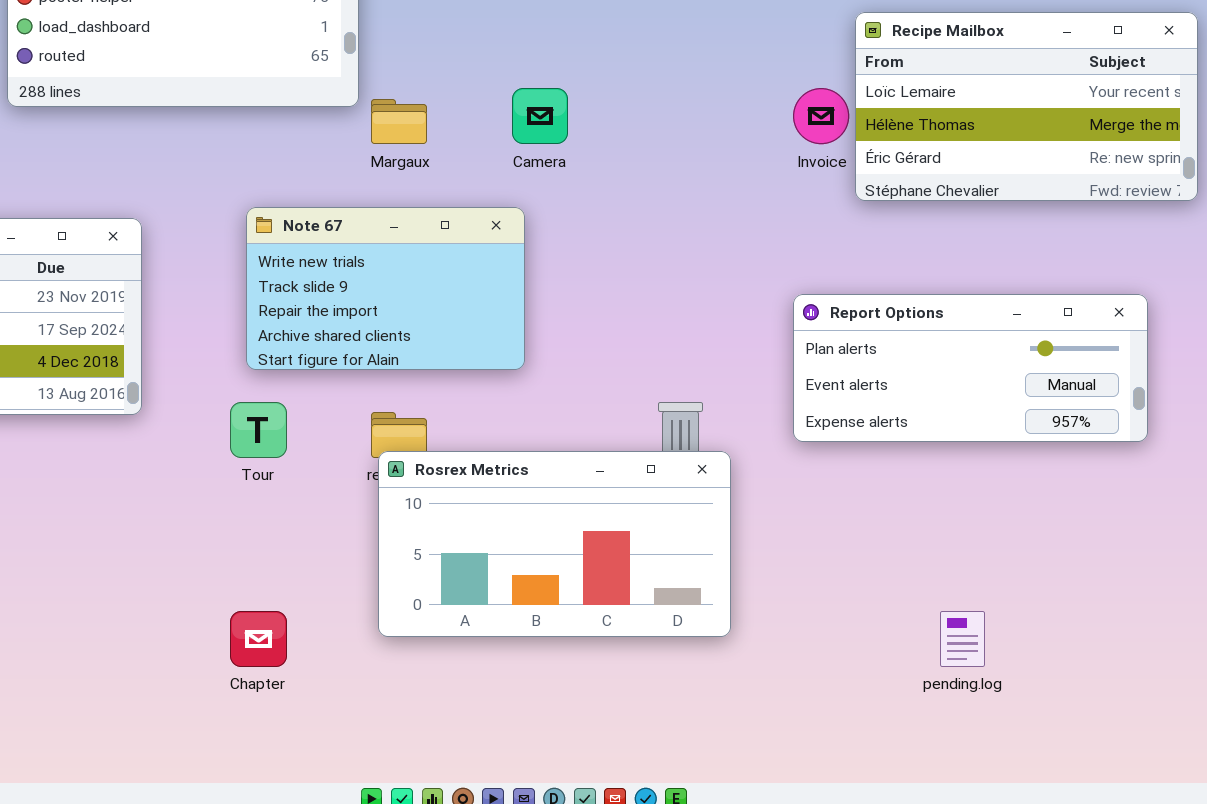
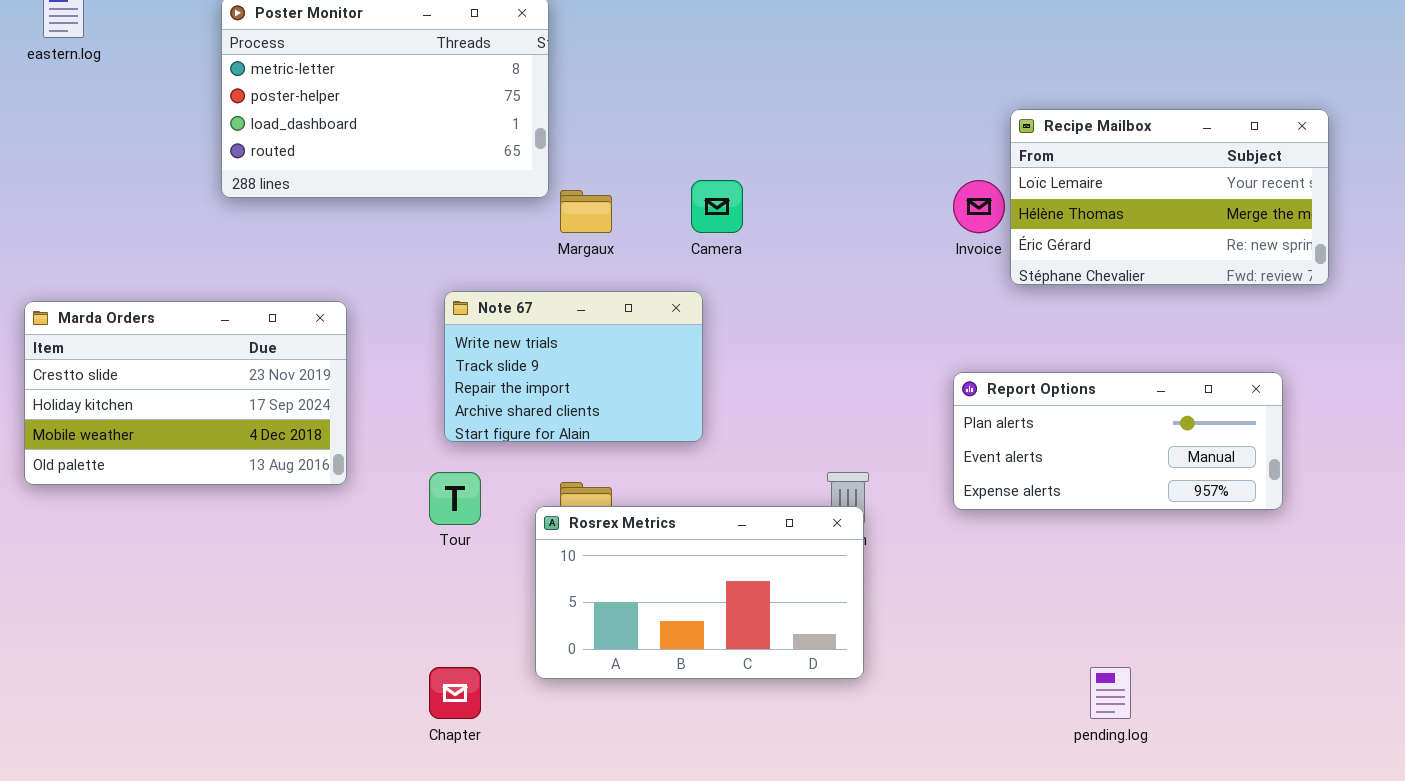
Rosrex Metrics: [378,451,731,637] -> [535,506,864,679], moved

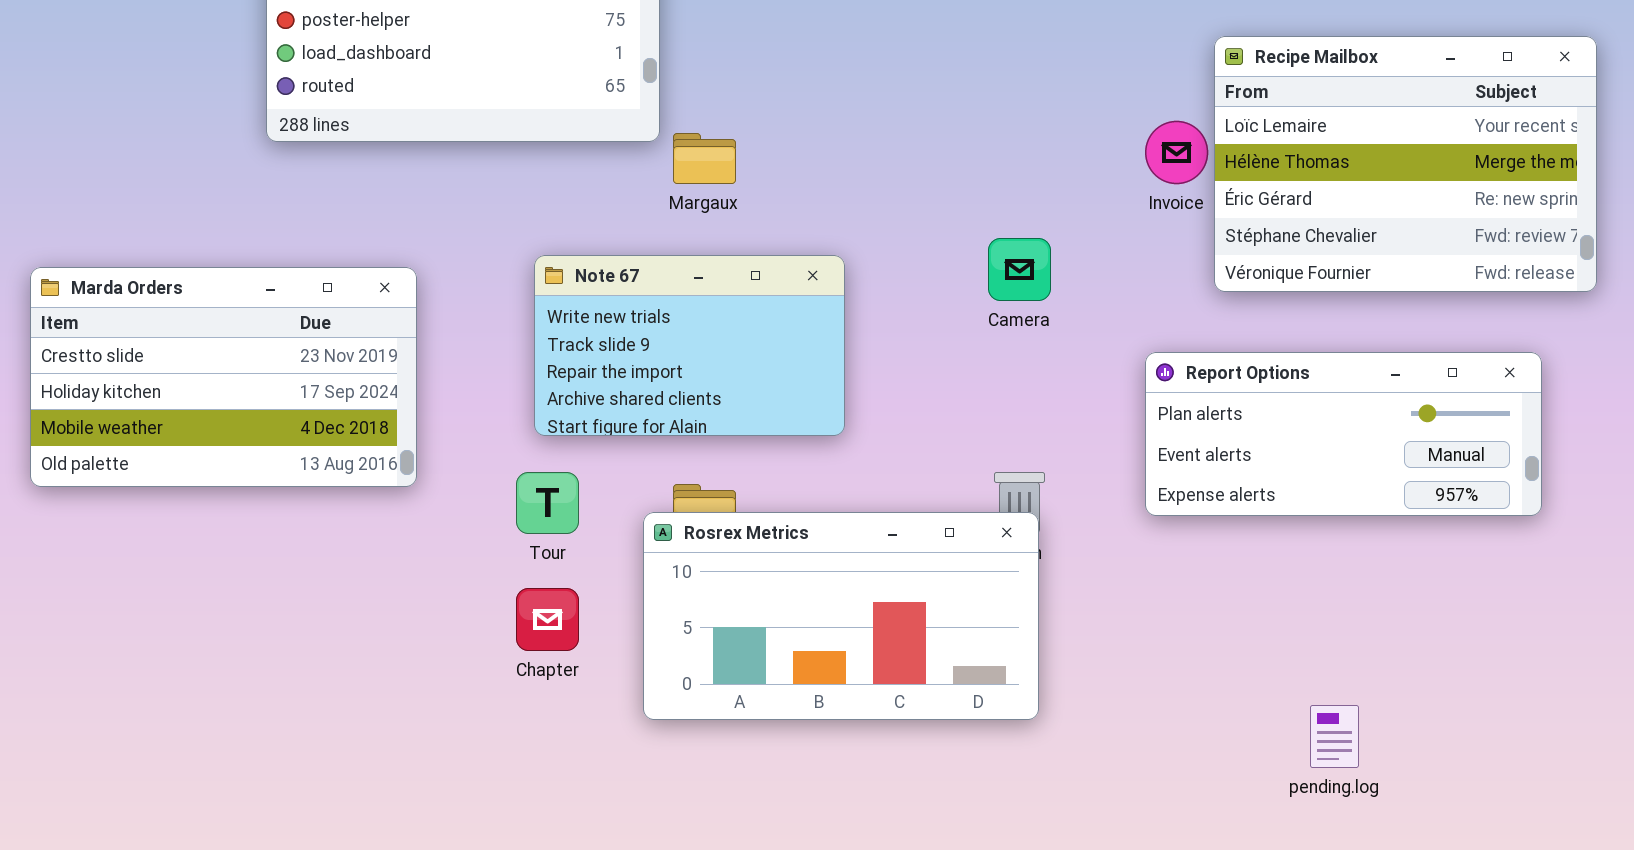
Recipe Mailbox: [1010,109,1329,285] -> [1214,36,1597,292], resized
Camera: [691,180,743,233] -> [988,238,1051,301], moved
Chapter: [429,667,481,719] -> [516,588,579,651], moved

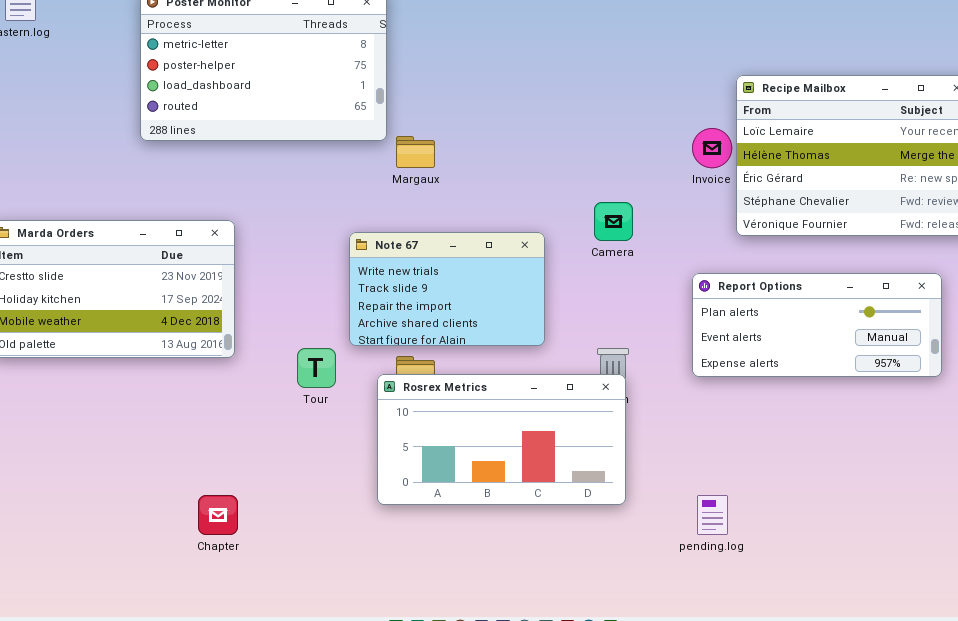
Note 67: [534,255,845,436] -> [349,232,545,346], moved
Chapter: [516,588,579,651] -> [198,495,238,535], moved
pending.log: [1310,705,1359,768] -> [697,495,728,535], moved

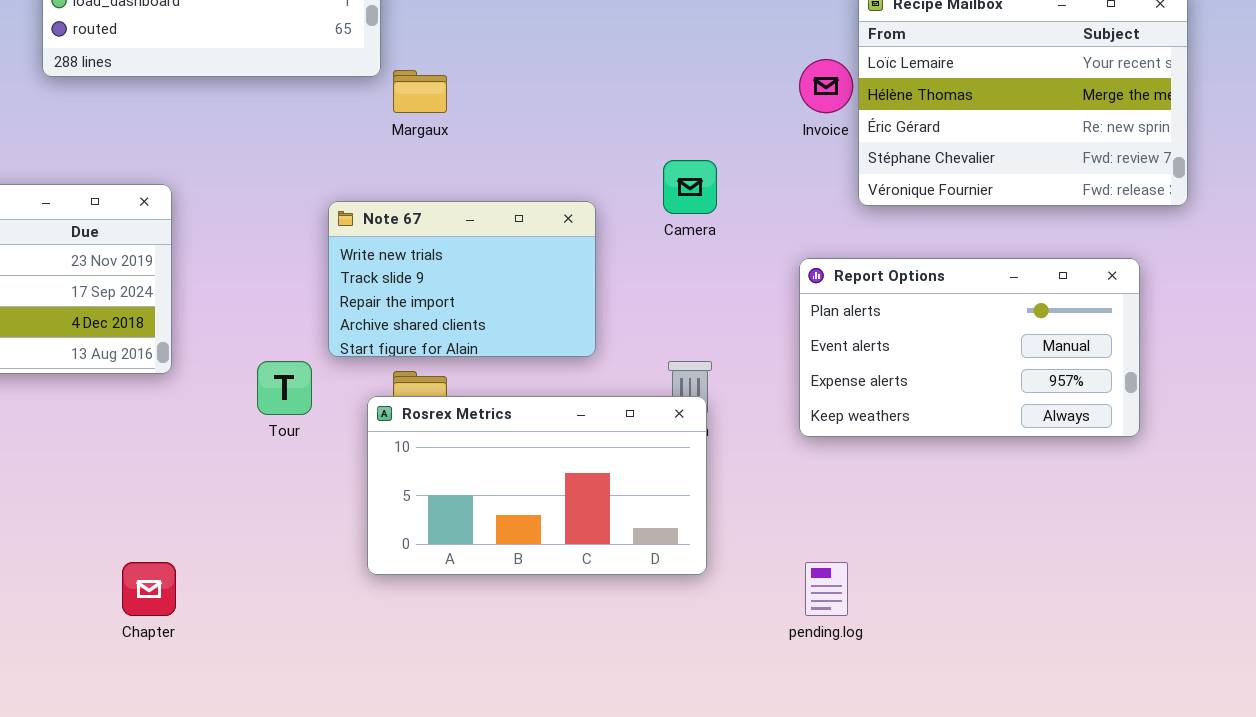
Report Options: [692,273,942,377] -> [799,258,1140,437], resized

